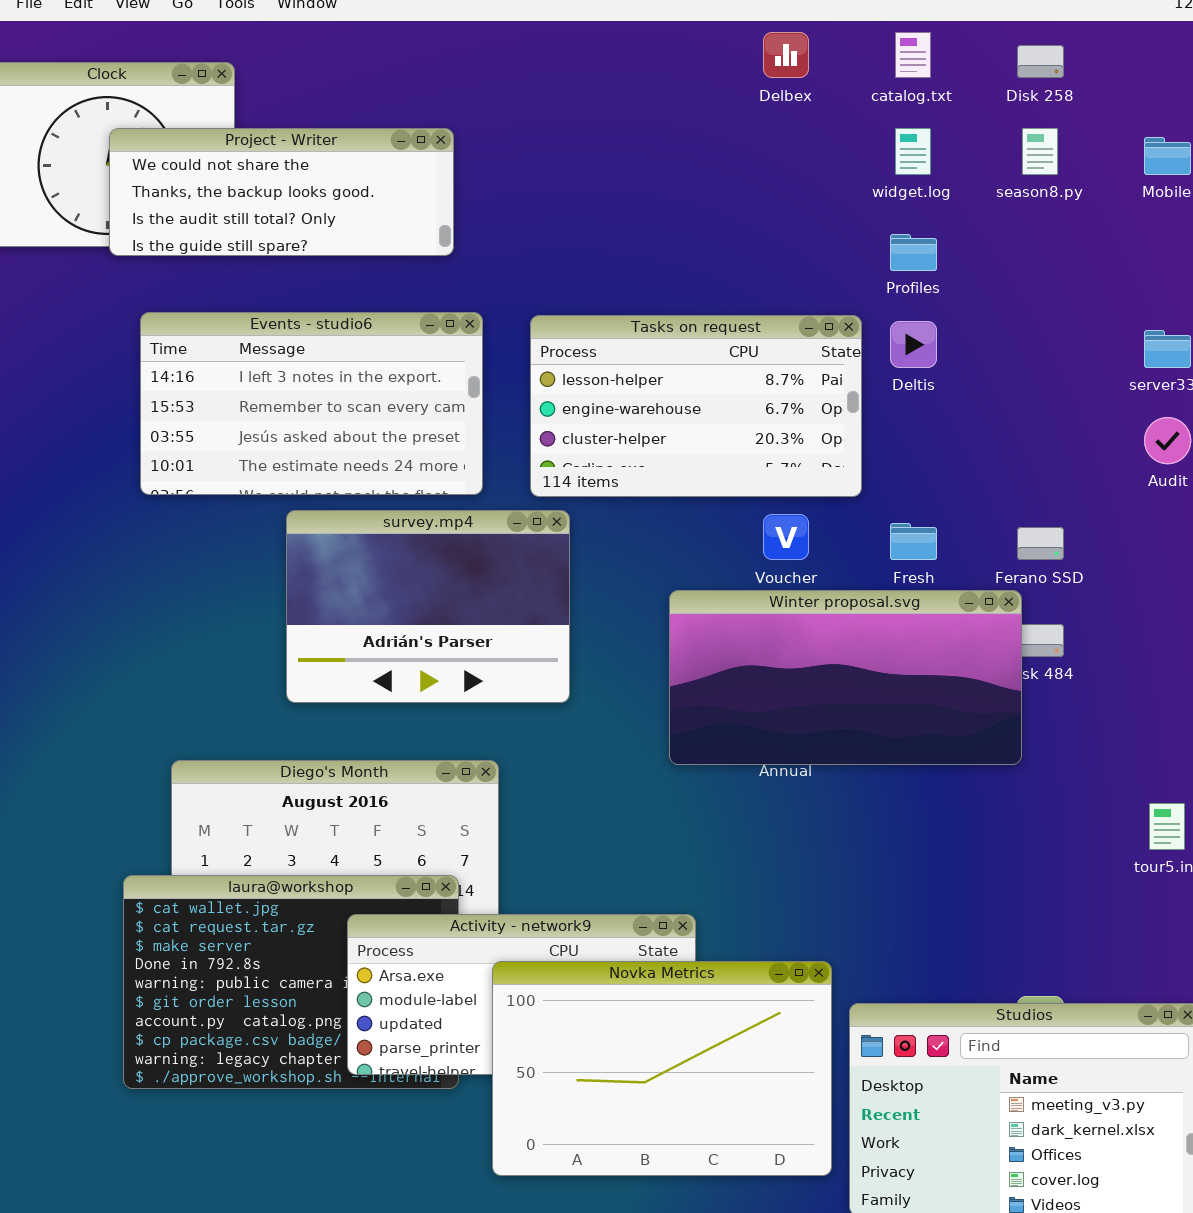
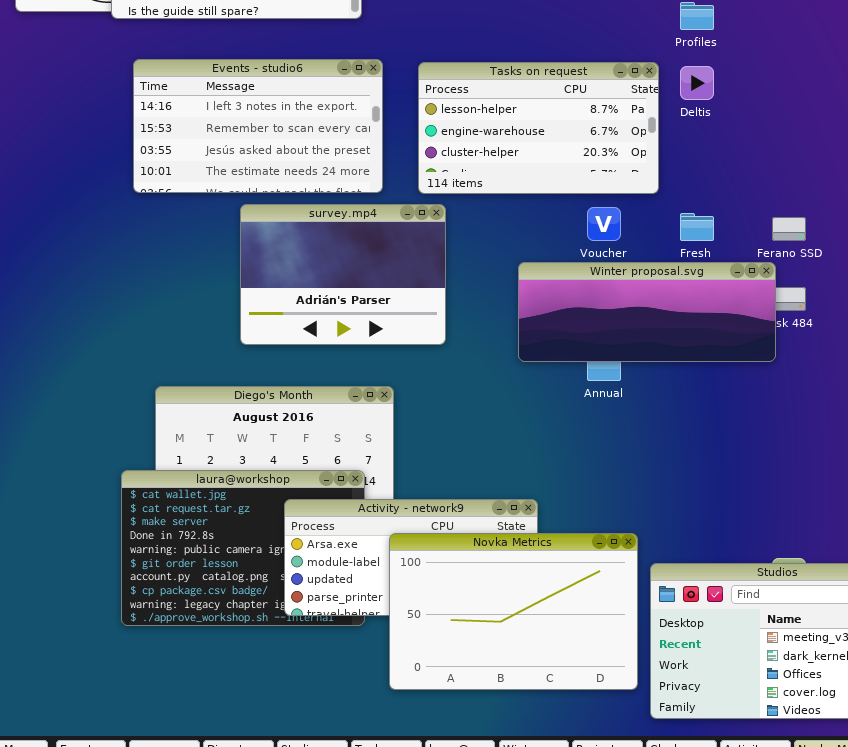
Winter proposal.svg: [669,590,1022,765] -> [518,262,776,362], resized

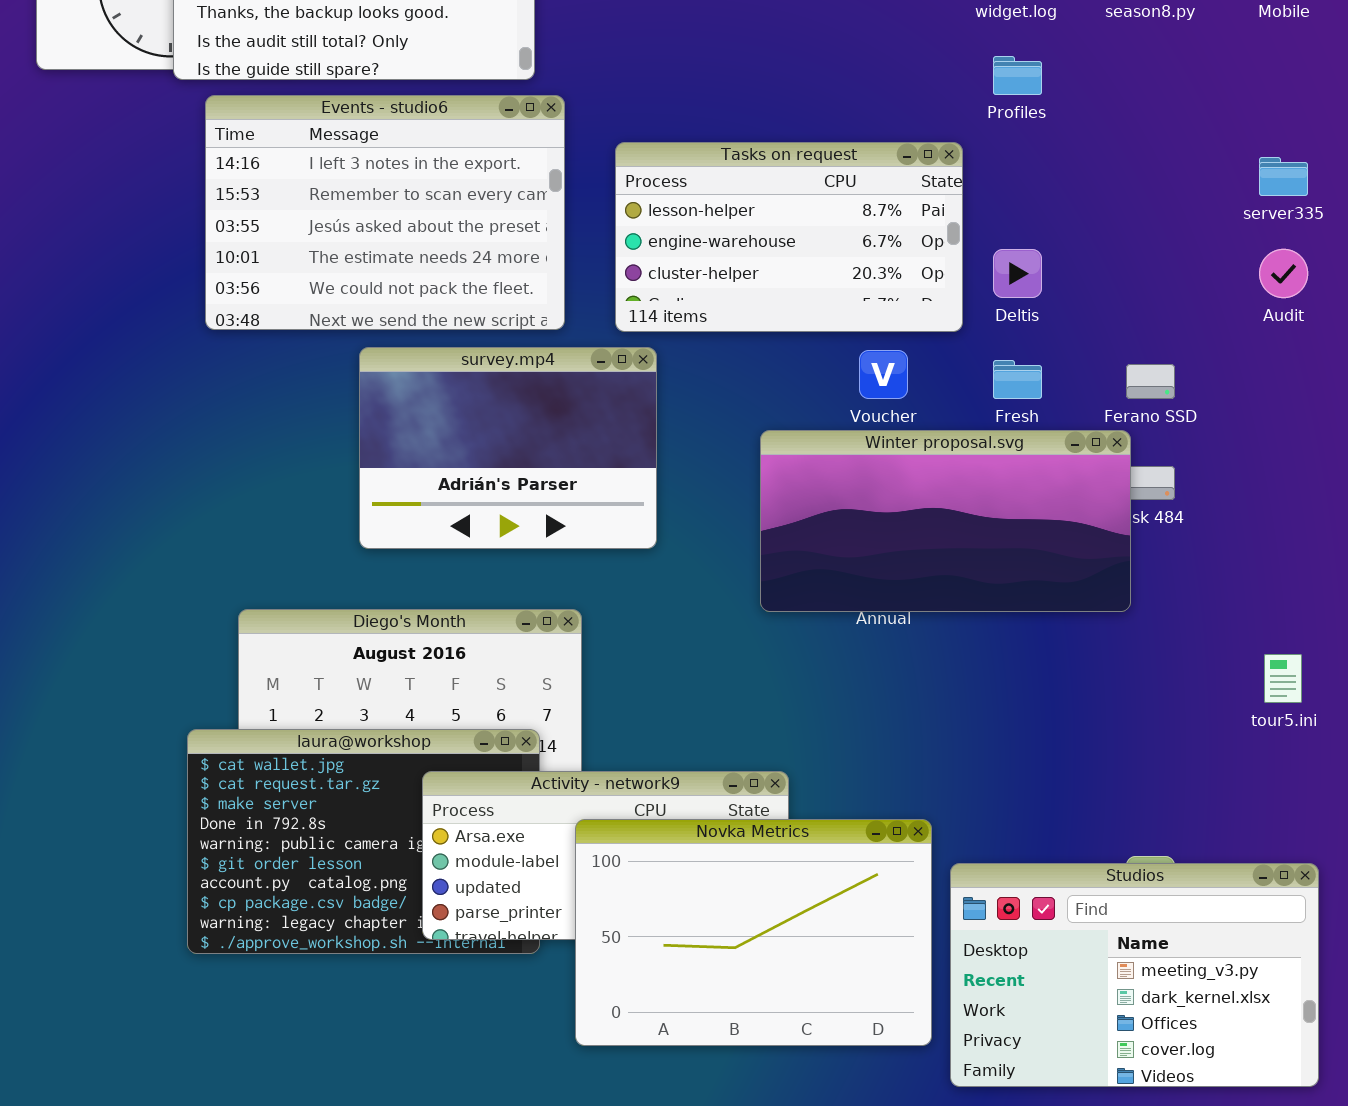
Events - studio6: [133,59,383,193] -> [205,95,565,330], resized
Deltis: [680,66,714,100] -> [993,249,1042,298], moved
Winter proposal.svg: [518,262,776,362] -> [760,430,1131,612], resized

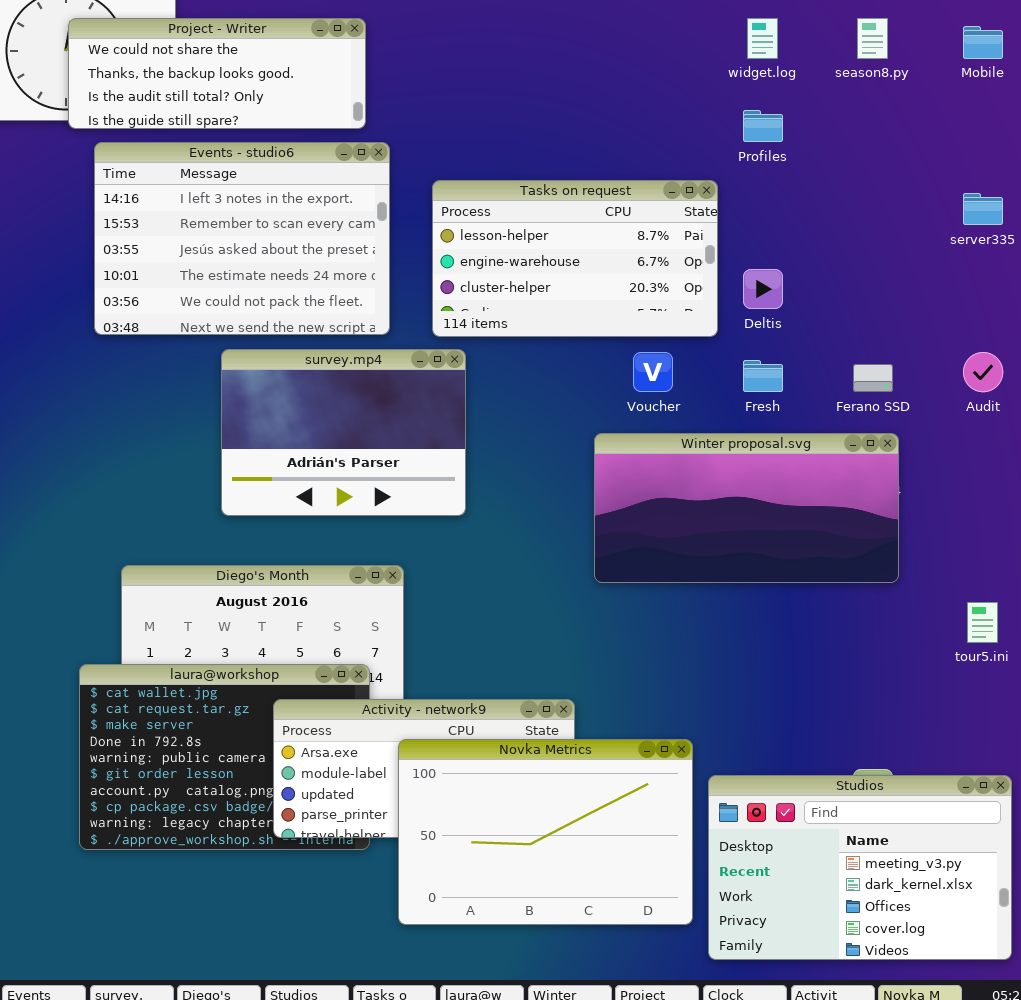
Audit: [1259,249,1308,298] -> [963,352,1003,392], moved
Winter proposal.svg: [760,430,1131,612] -> [594,433,899,583], moved

